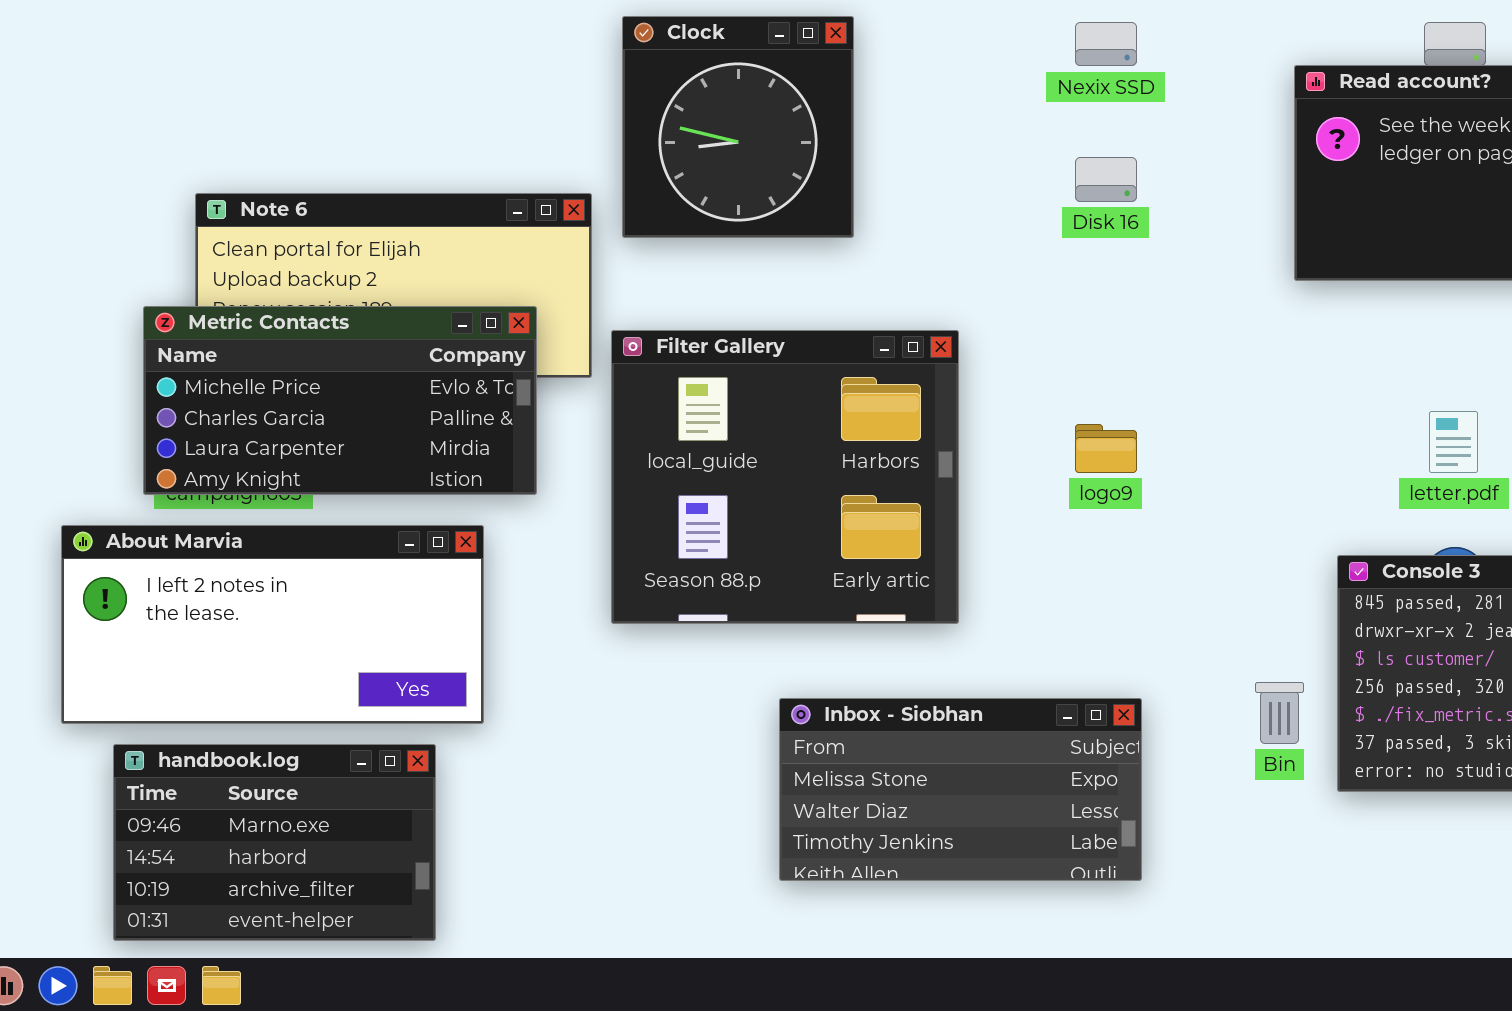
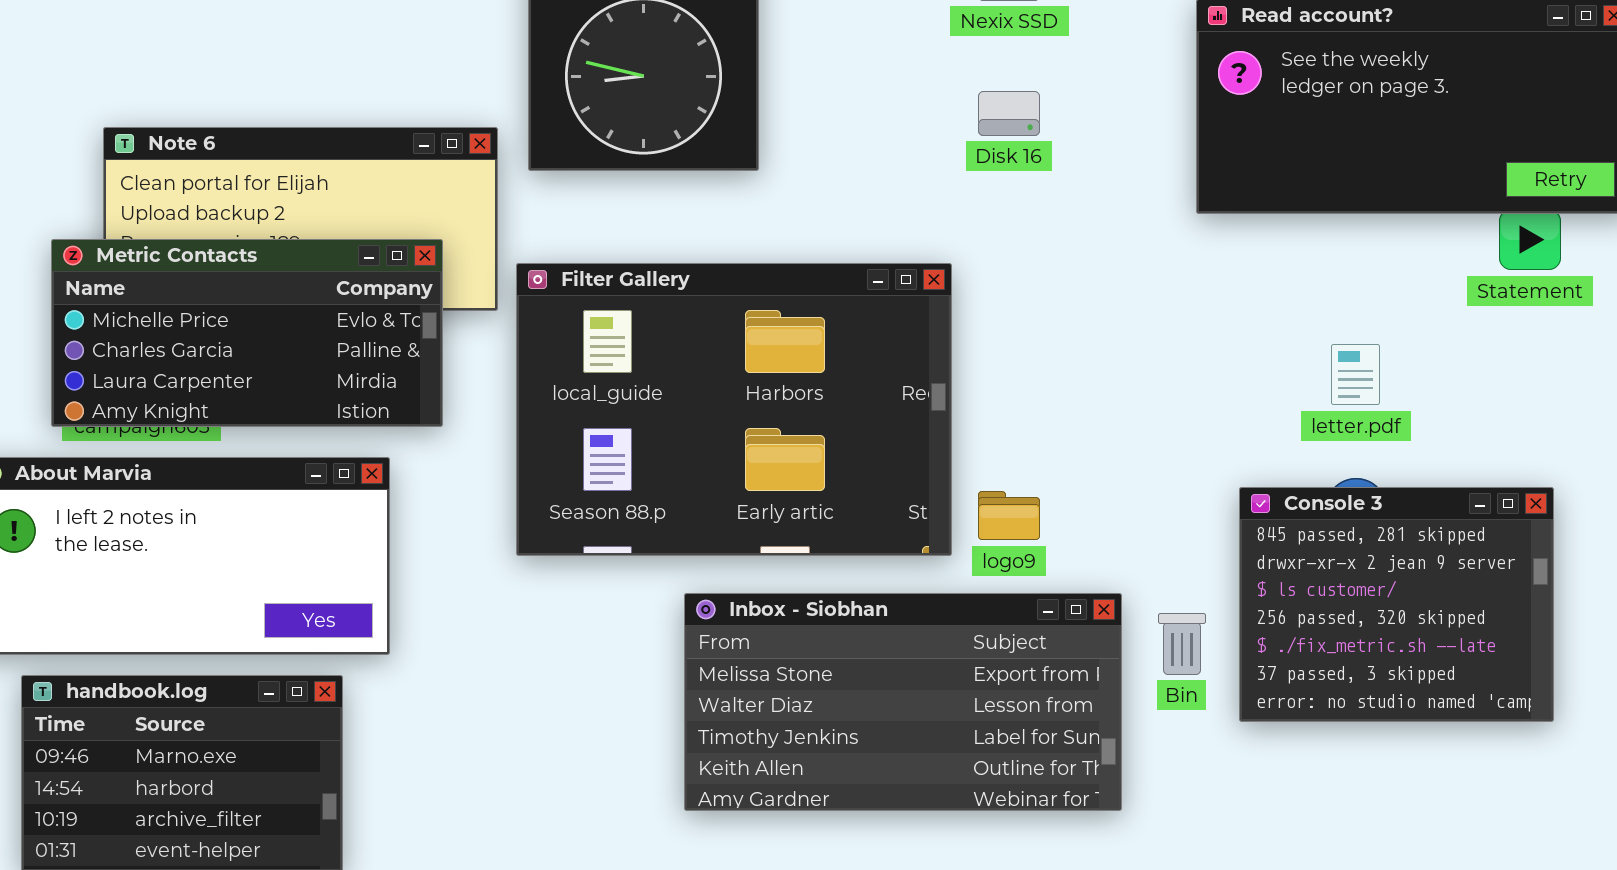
Filter Gallery: [611,330,959,624] -> [516,263,952,556], resized
logo9: [1075,424,1137,473] -> [978,491,1040,540], moved
Inbox - Siobhan: [779,698,1142,881] -> [684,593,1122,811], resized

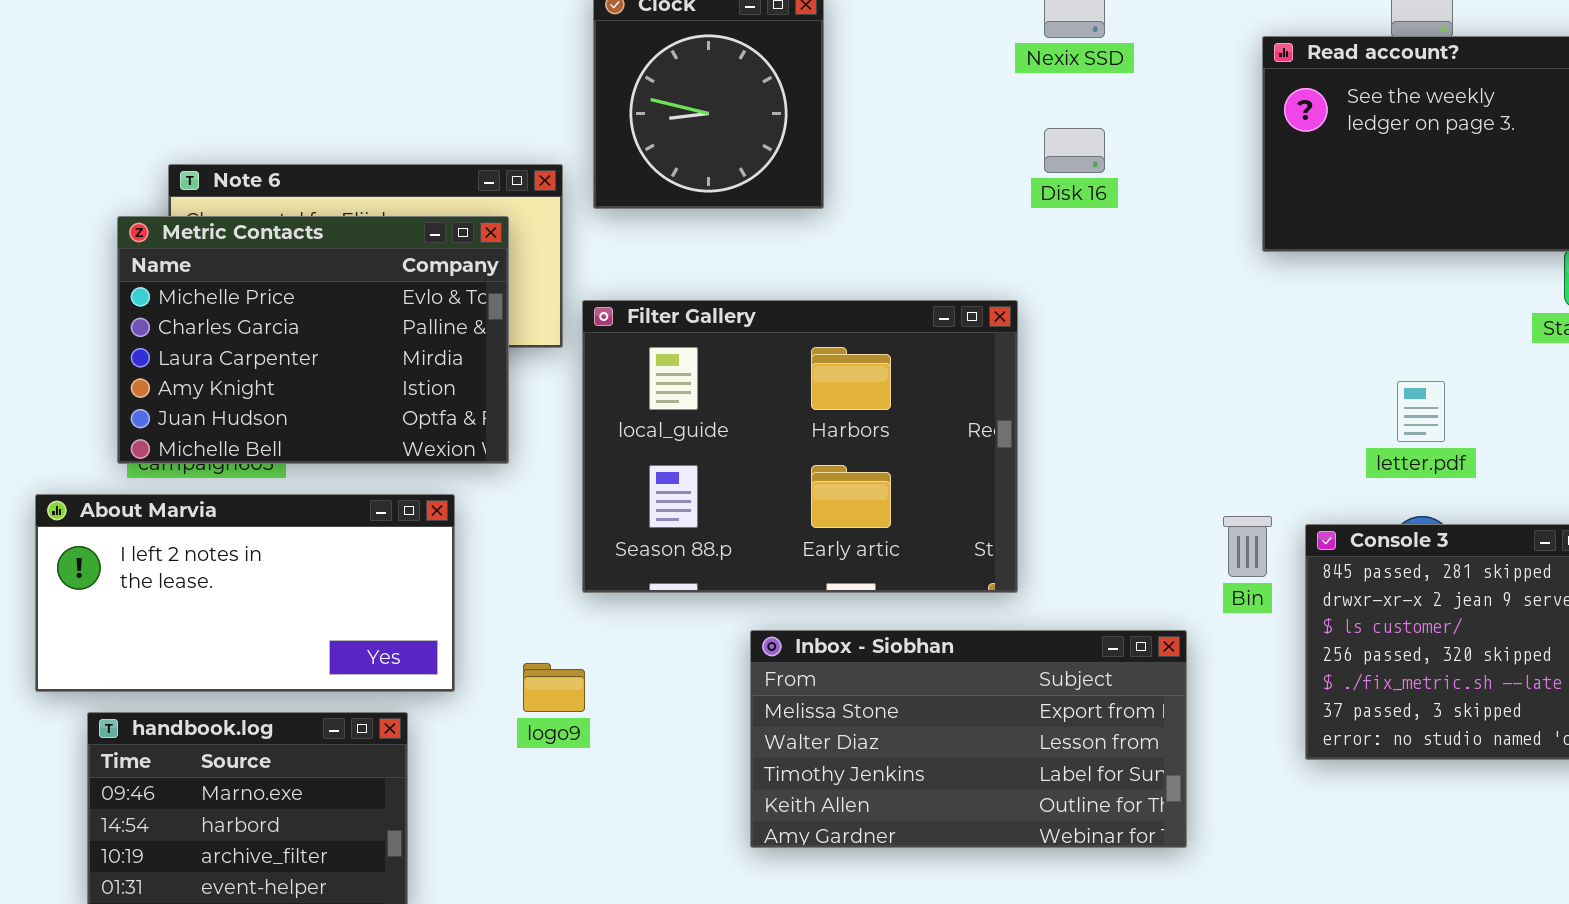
Metric Contacts: [51,239,443,427] -> [117,216,509,464], resized
logo9: [978,491,1040,540] -> [523,663,585,712], moved
Bin: [1158,613,1206,675] -> [1223,516,1272,577], moved

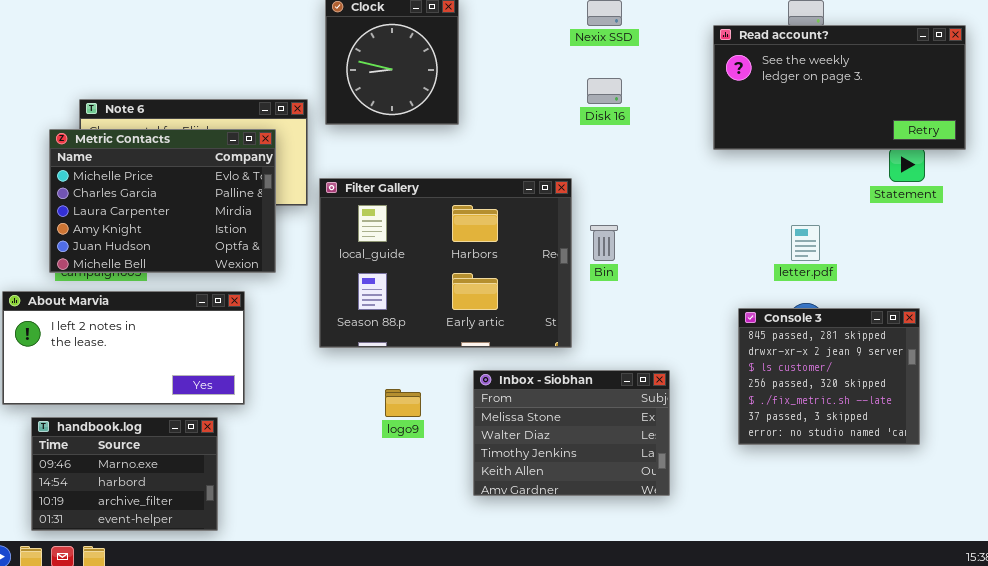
Bin: [1223,516,1272,577] -> [590,225,618,261], moved
Inbox - Siobhan: [750,630,1187,848] -> [473,370,670,496], resized
logo9: [523,663,585,712] -> [385,389,421,417], moved

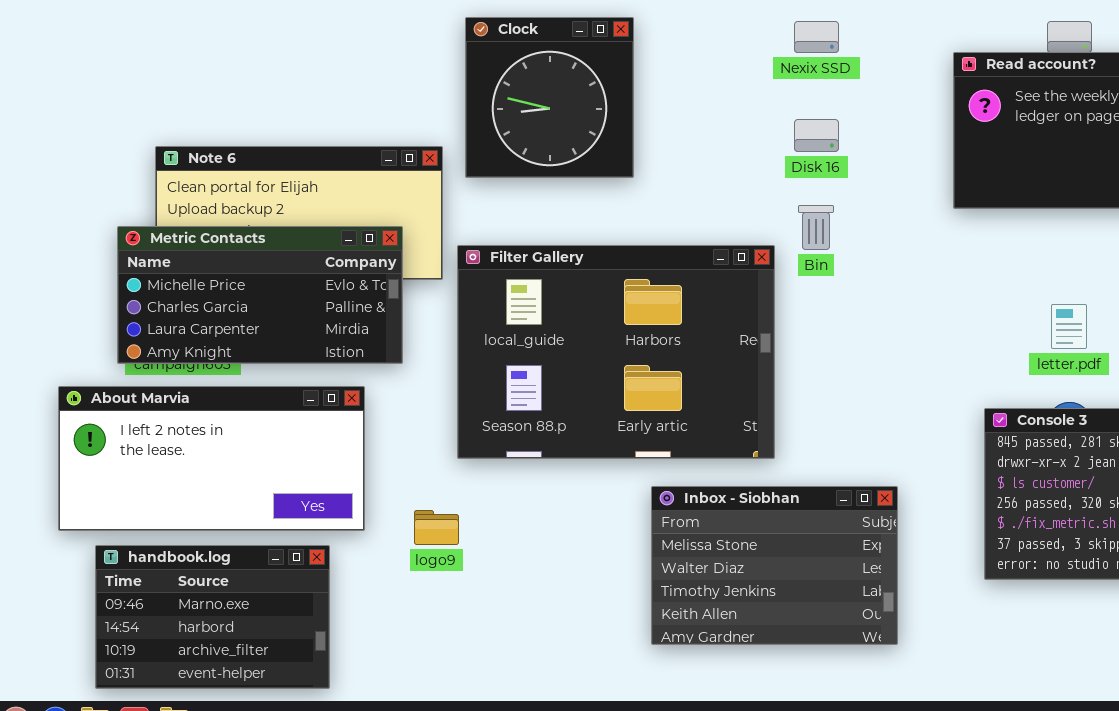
Metric Contacts: [49,129,276,273] -> [117,226,403,364], resized
Bin: [590,225,618,261] -> [798,205,834,250], moved
logo9: [385,389,421,417] -> [414,510,459,545], moved

